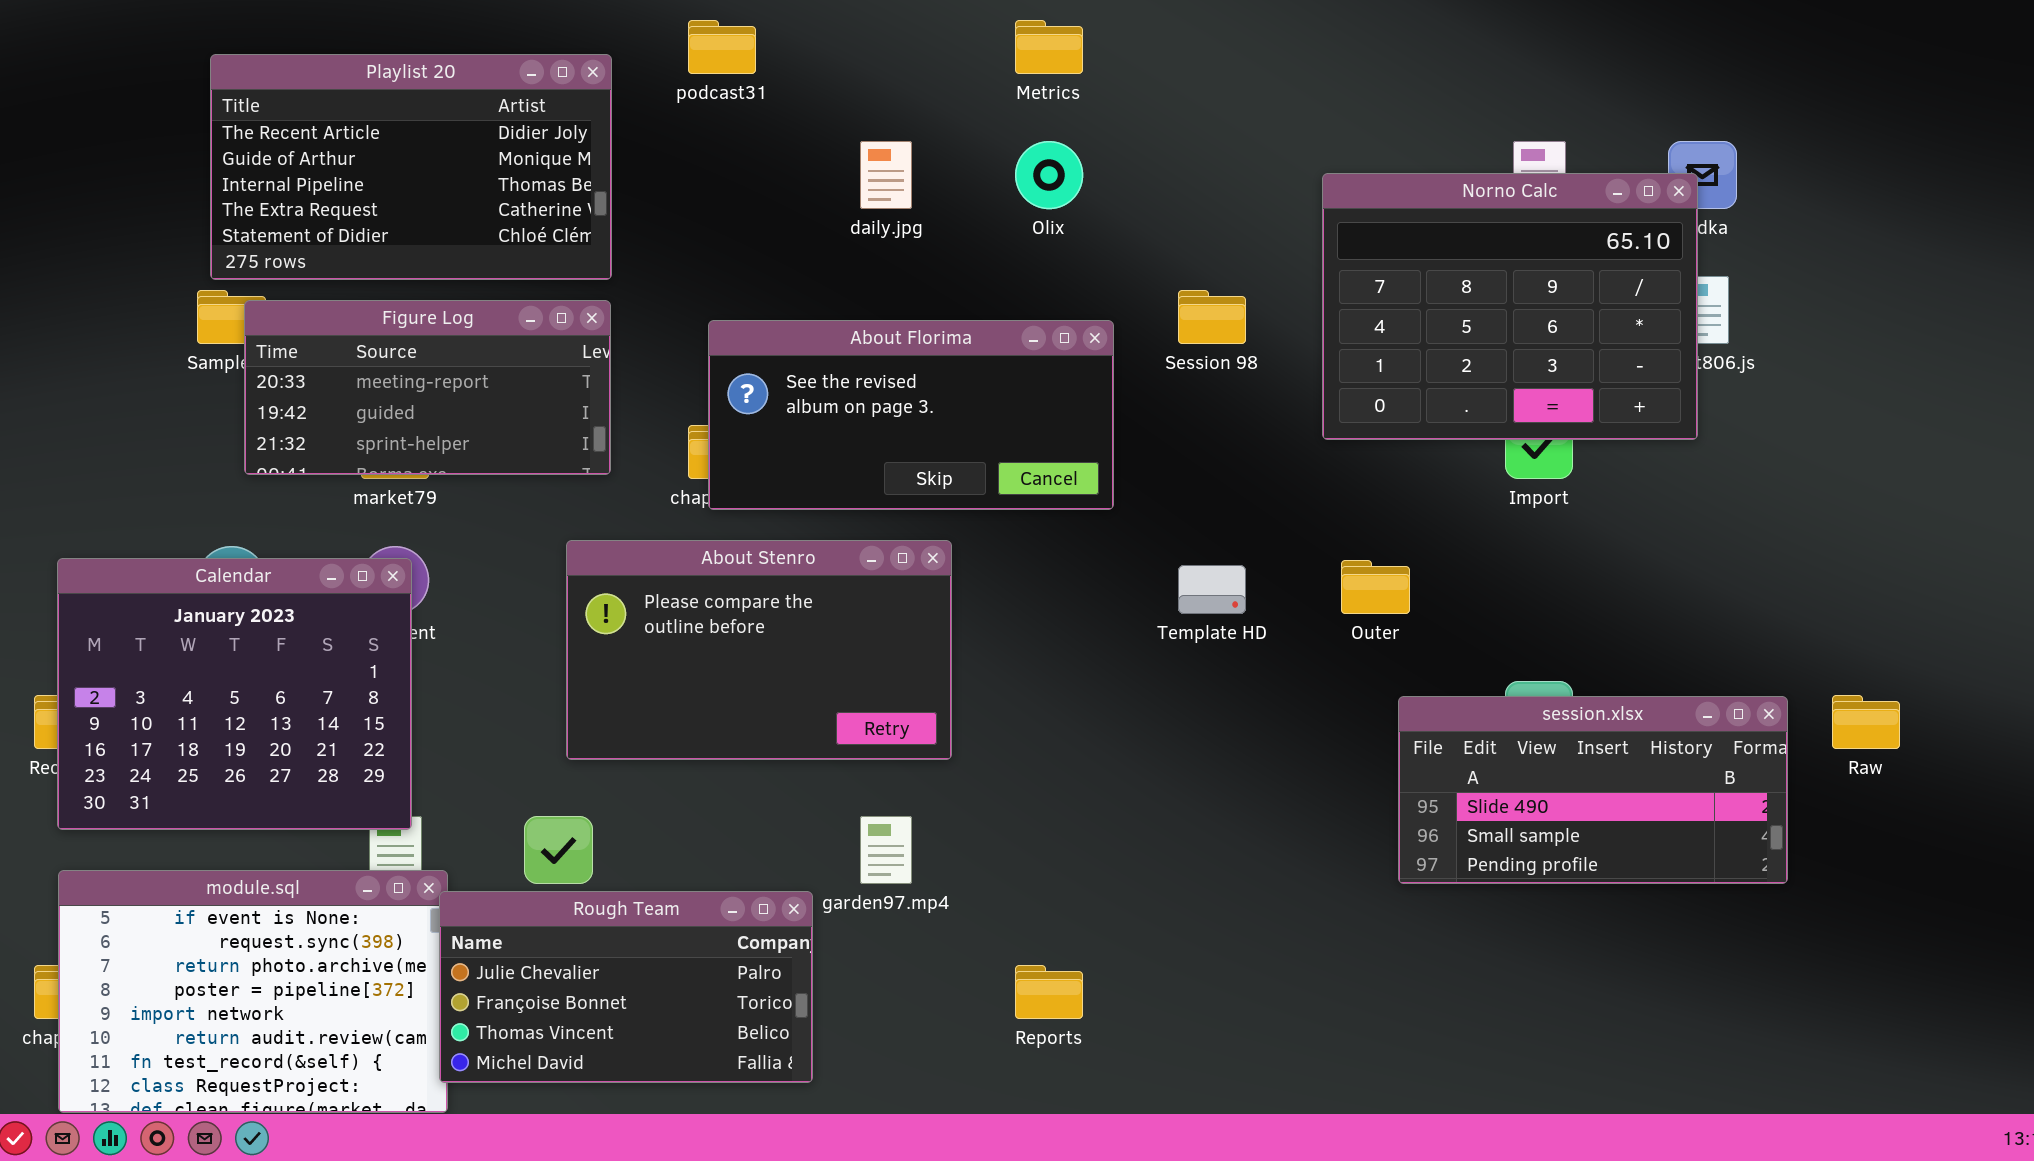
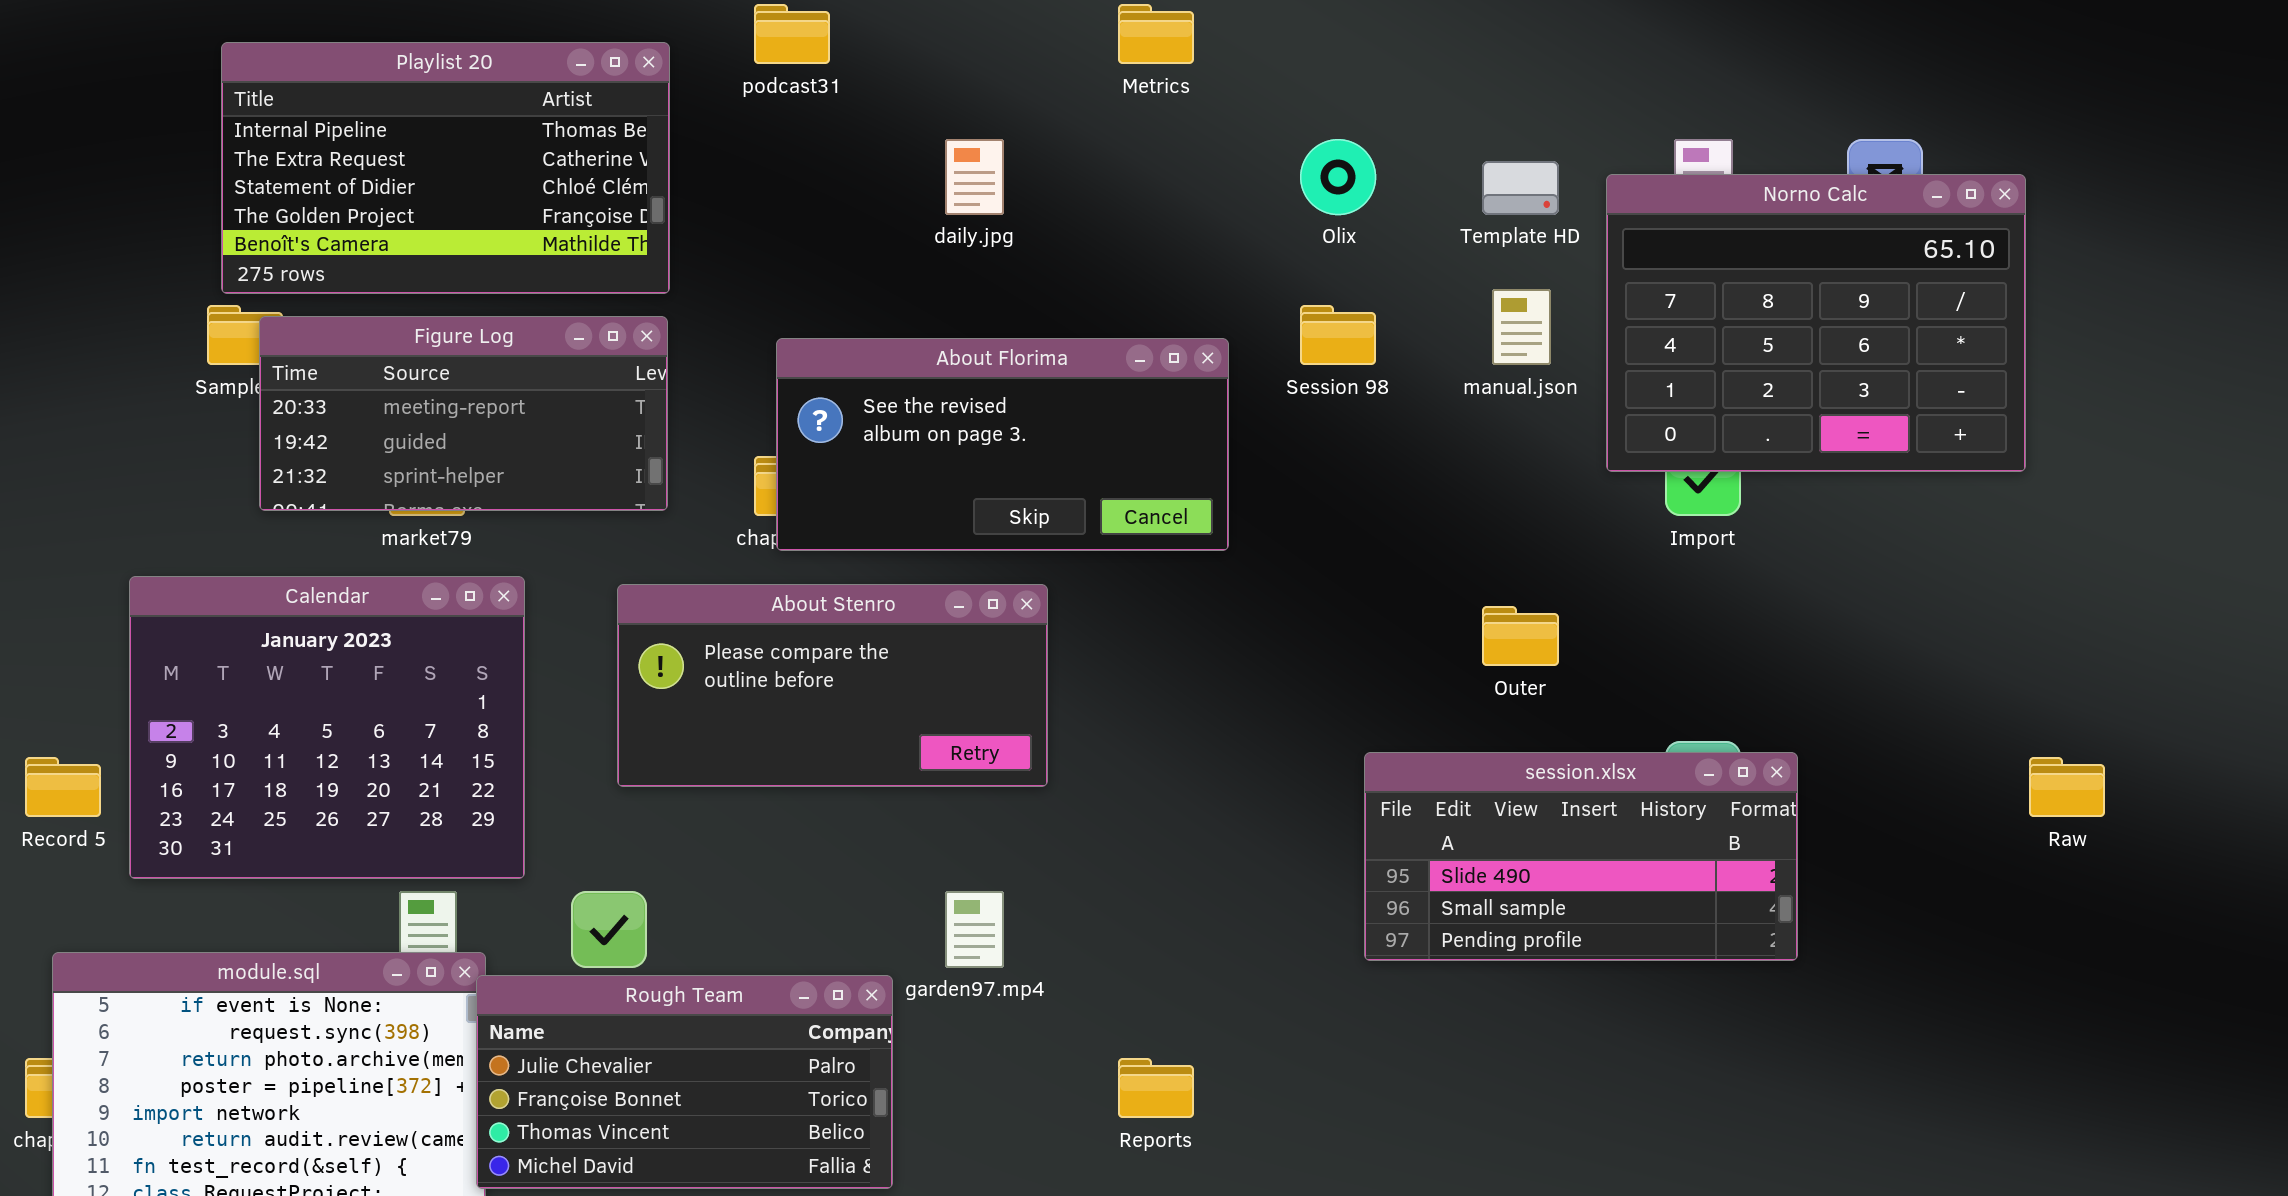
Playlist 20: [210,54,612,280] -> [221,42,670,294], scrolled down 2 rows
Olix: [1015,141,1083,209] -> [1300,139,1376,215], moved
Norno Calc: [1322,173,1698,440] -> [1606,174,2026,472], moved
About Stenro: [566,540,952,760] -> [617,584,1048,787], resized
Calendar: [57,558,412,830] -> [129,576,525,879], moved
Template HD: [1178,565,1246,614] -> [1482,161,1559,215], moved
session.xlsx: [1398,696,1788,884] -> [1364,752,1798,961], moved

